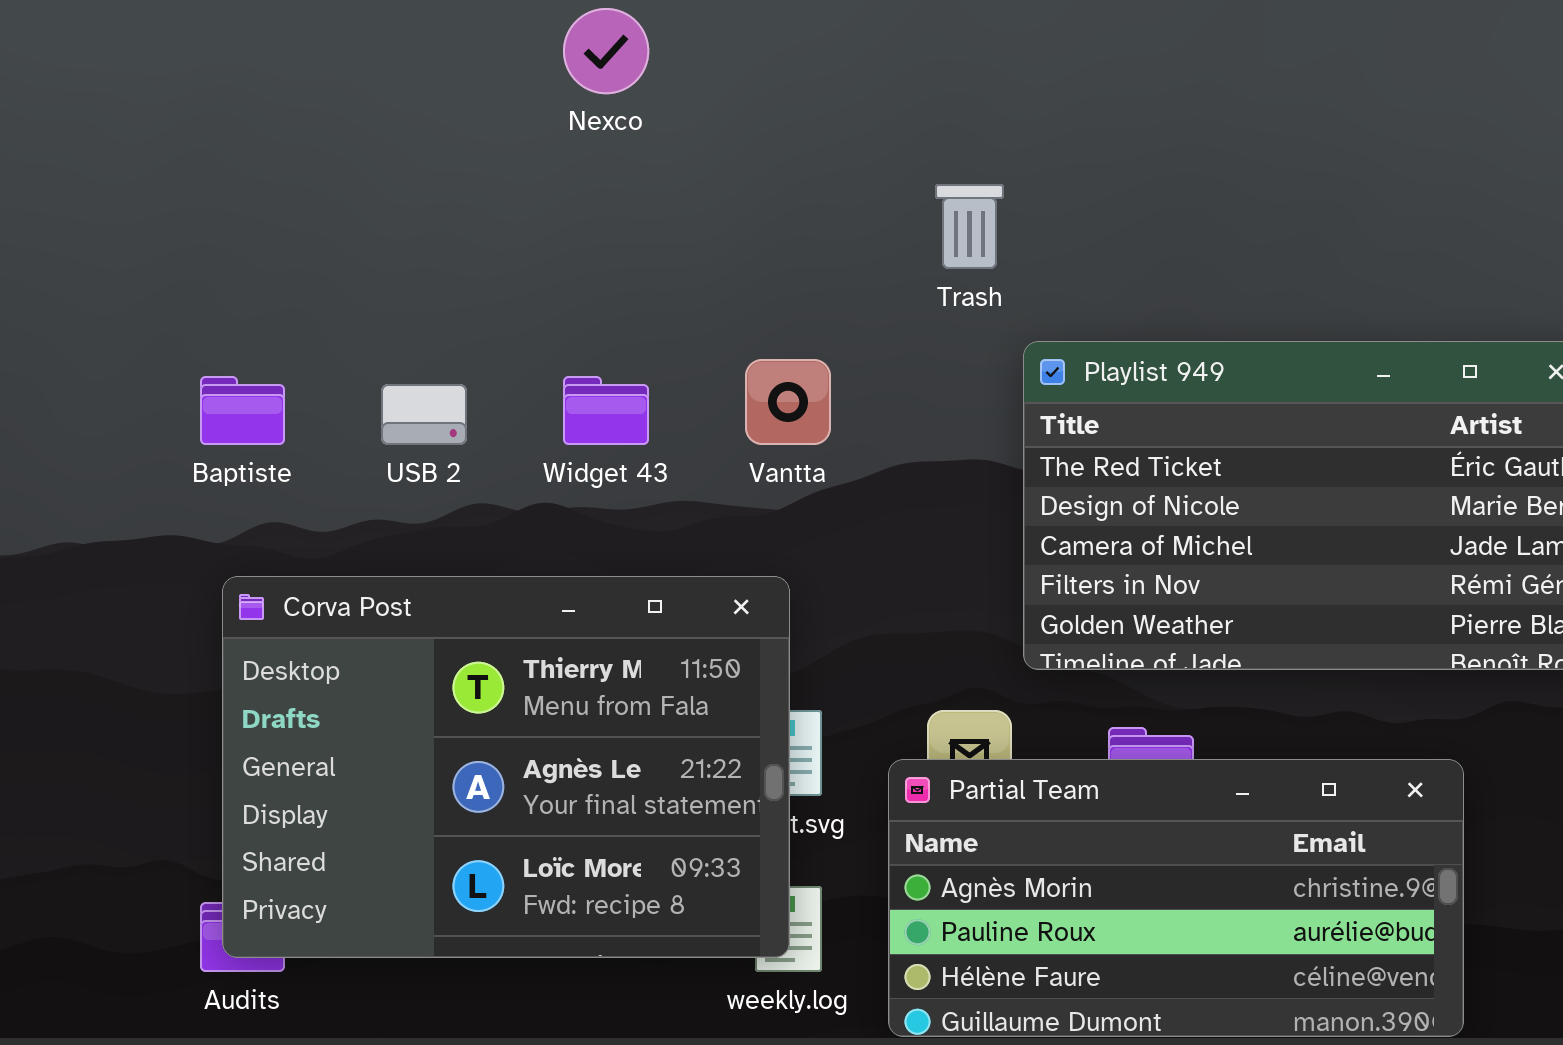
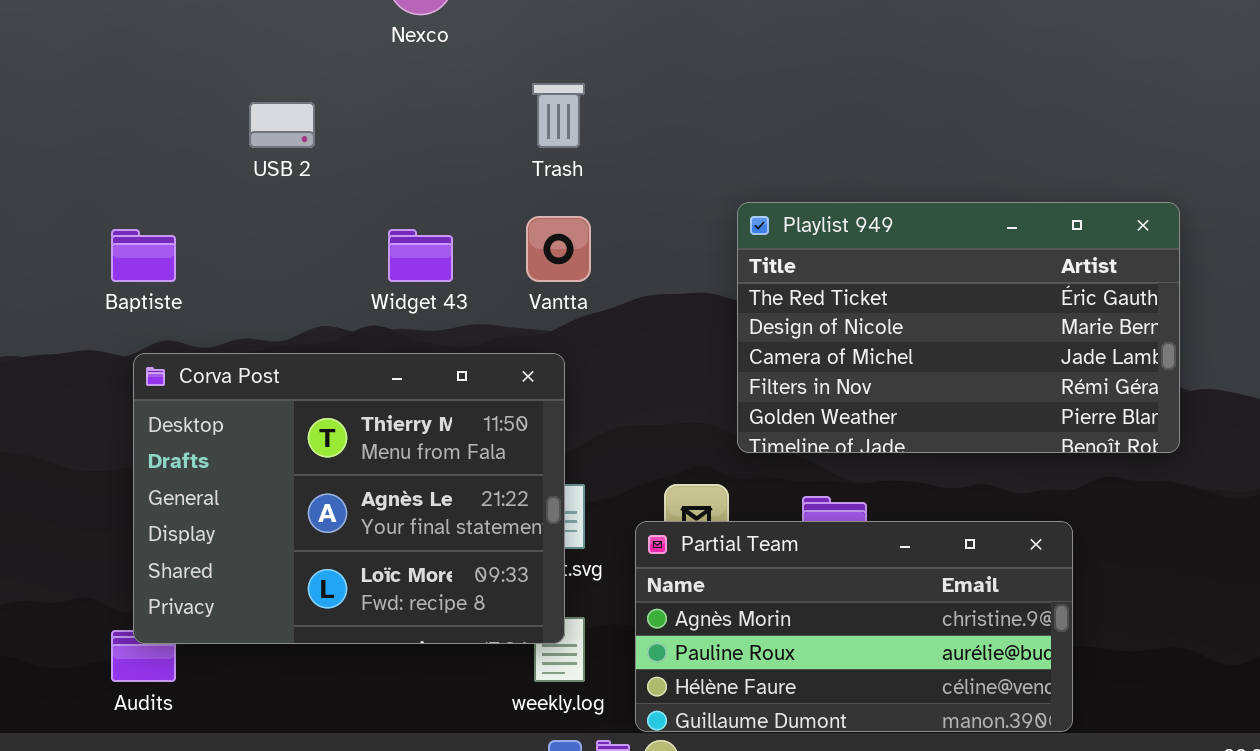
Trash: [935,184,1004,269] -> [532,83,585,148], moved
USB 2: [381,384,467,445] -> [249,102,315,148], moved
Corva Post: [222,576,790,958] -> [133,353,565,644], moved

